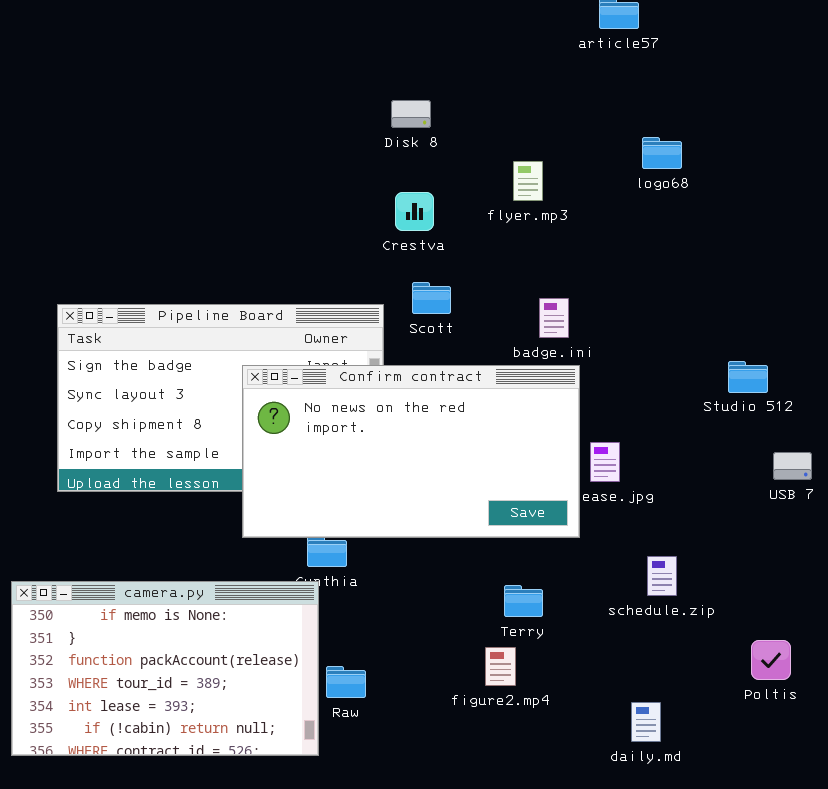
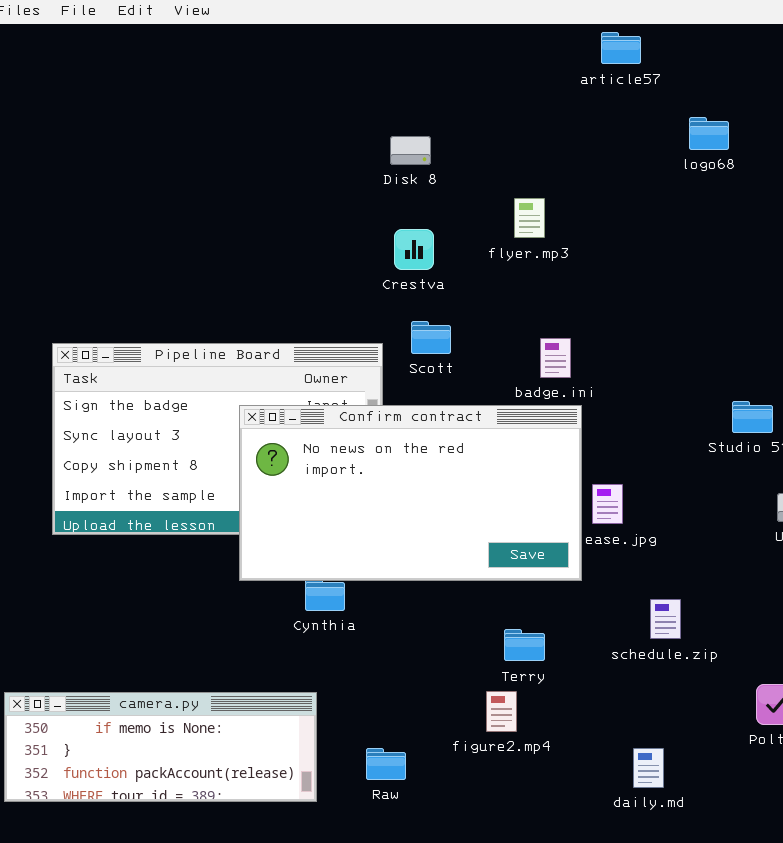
logo68: [642,137,682,169] -> [689,117,729,150], moved
camera.py: [11,581,319,756] -> [4,692,317,802], resized
Raw: [326,666,366,698] -> [366,748,406,780], moved

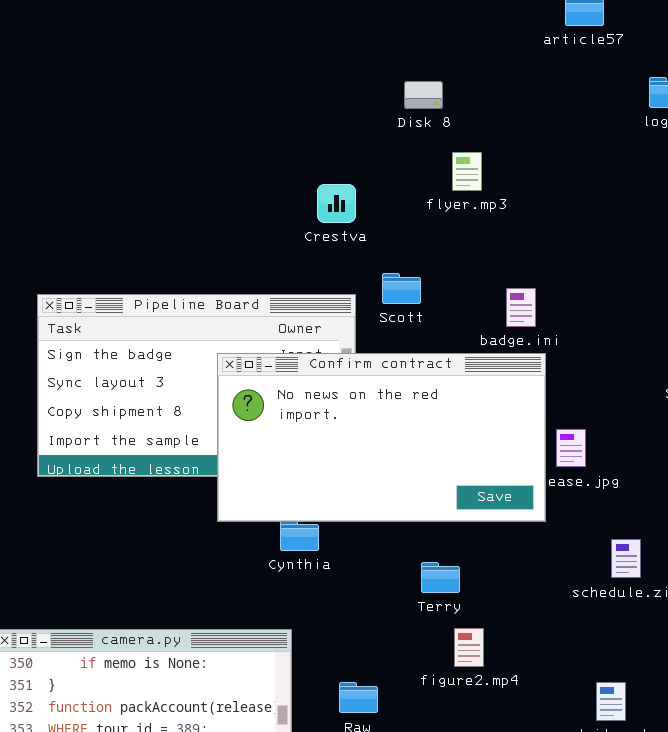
Disk 8: [390,136,431,165] -> [404,81,443,109], moved
flyer.mp3: [514,198,545,238] -> [452,152,482,191], moved
Crestva: [394,229,434,270] -> [317,184,356,223], moved
Terry: [504,629,545,661] -> [421,562,460,593], moved

